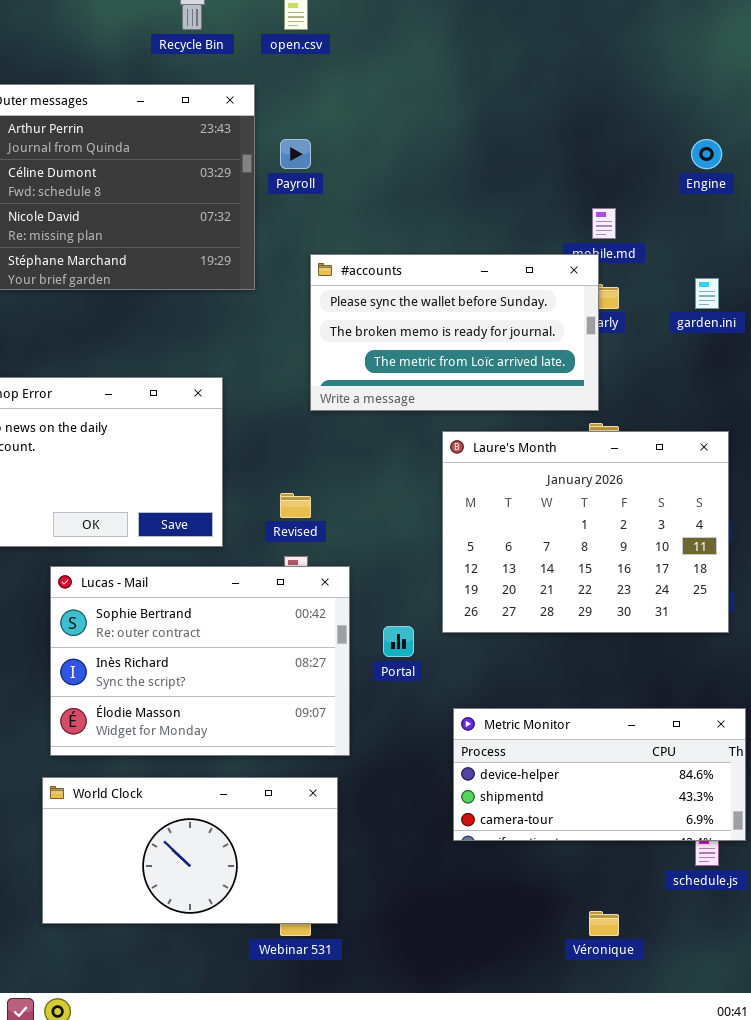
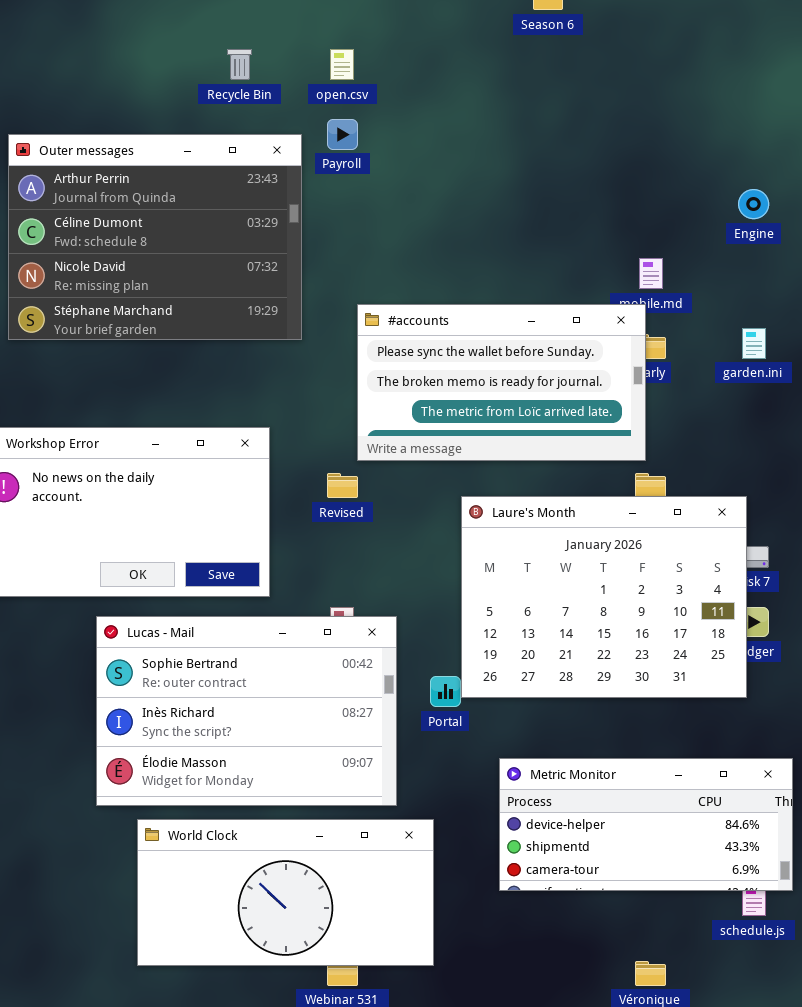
Payroll: [280,139,311,169] -> [327,119,358,150], moved
Laure's Month: [442,431,729,633] -> [461,496,747,698], moved
Revised: [280,493,311,518] -> [327,473,358,498], moved
World Clock: [42,777,338,924] -> [137,819,434,966], moved

